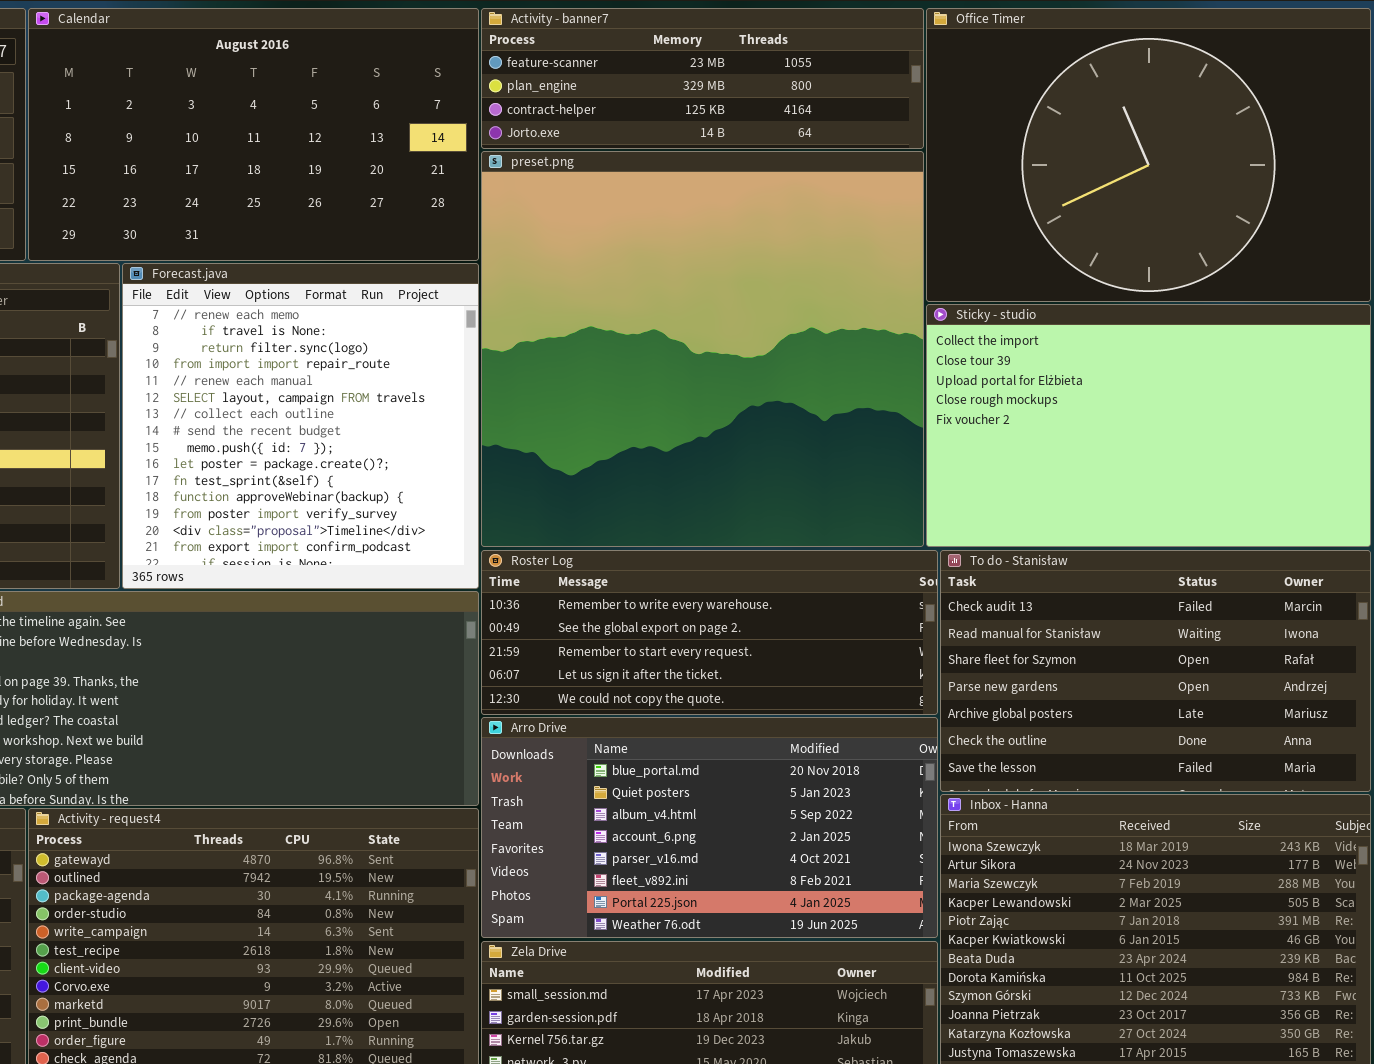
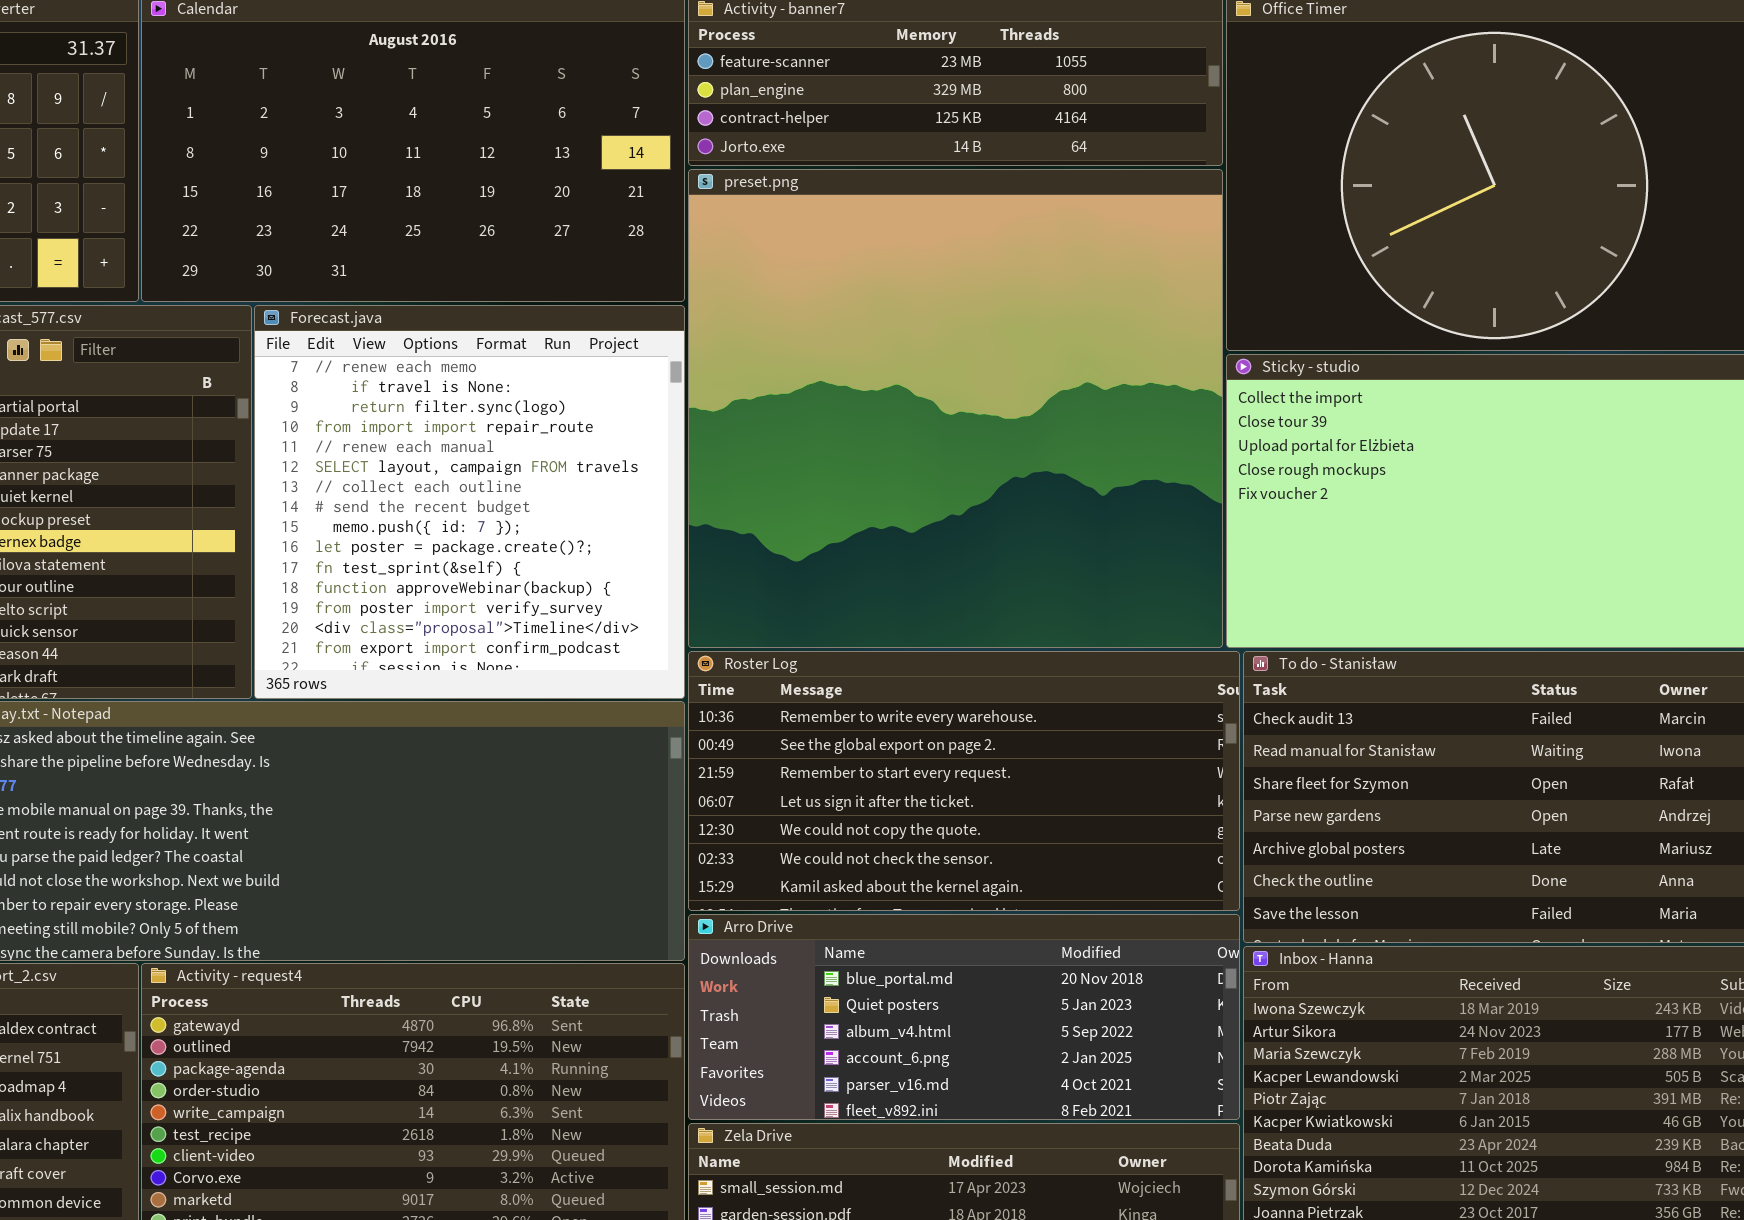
Roster Log: [481,550,938,715] -> [688,651,1240,911], resized
Arro Drive: [481,717,938,938] -> [688,914,1240,1120], resized

